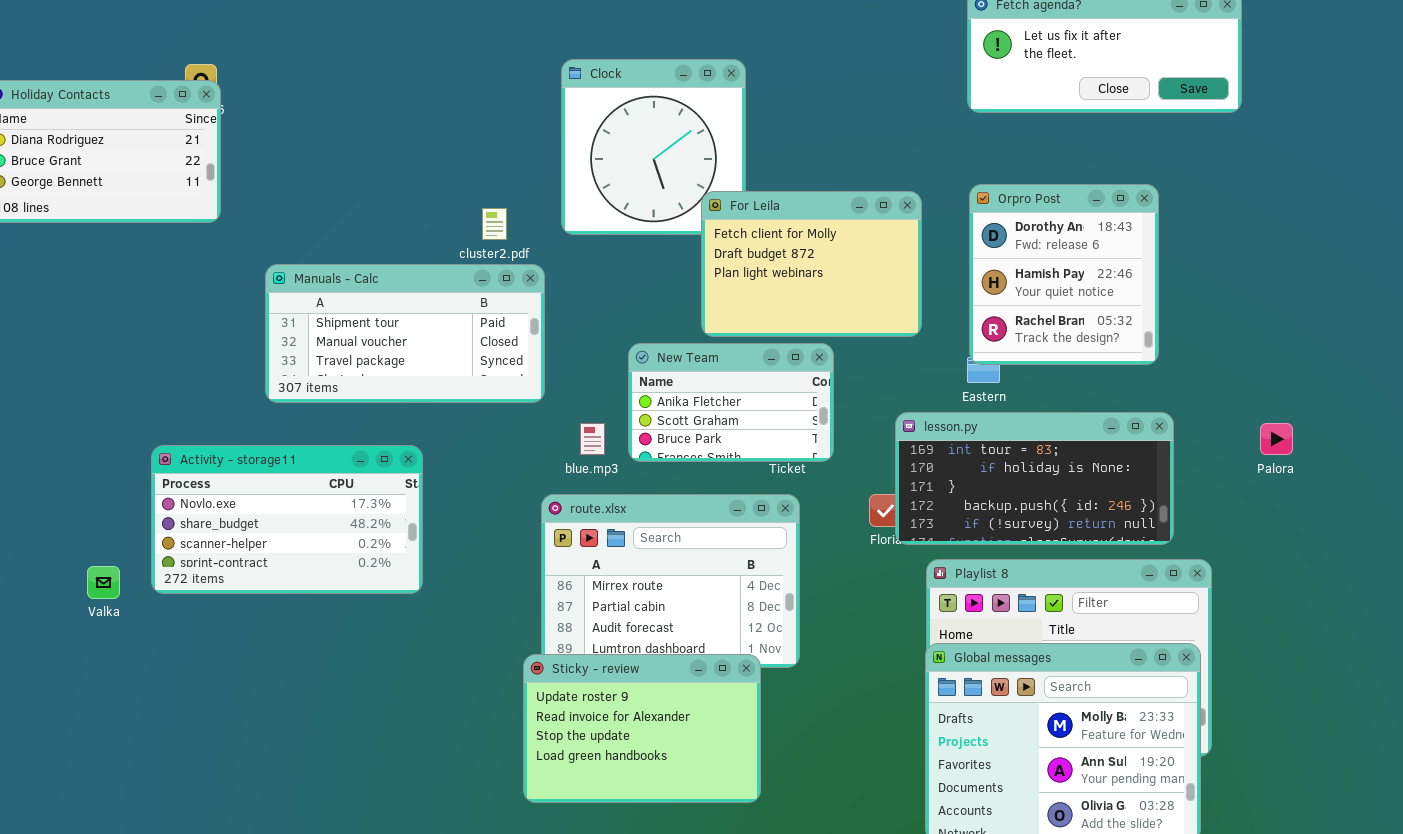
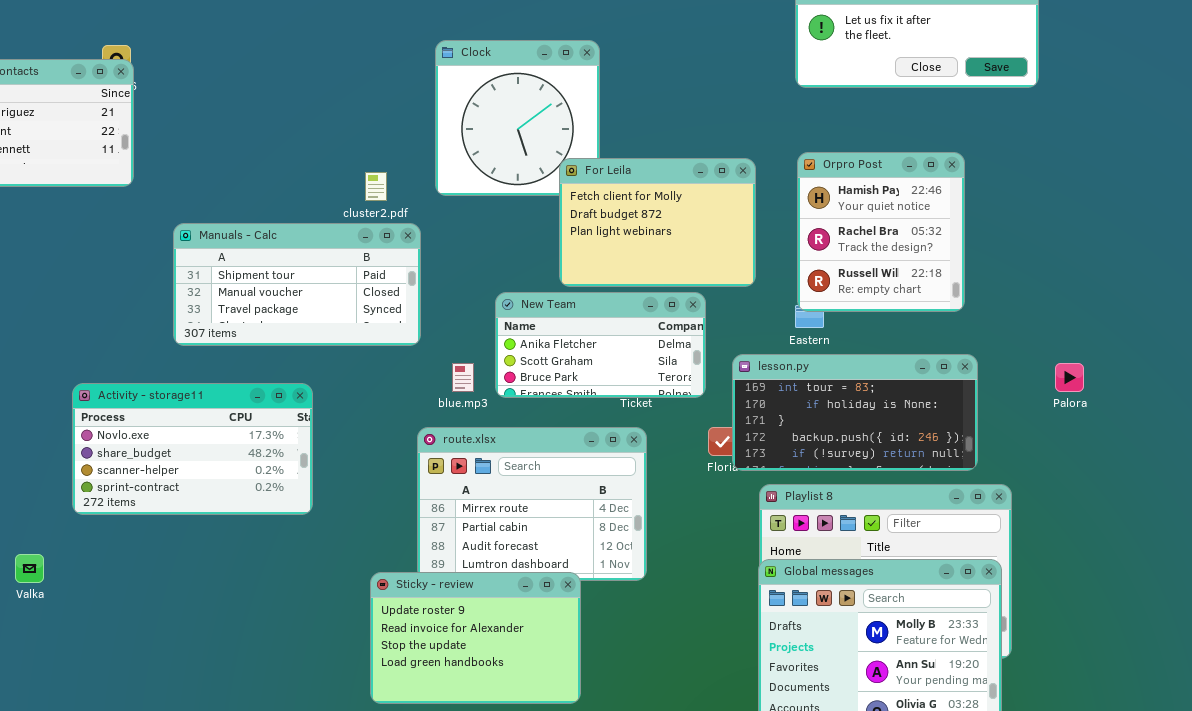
Orpro Post: [969,184,1159,365] -> [797,152,965,312], scrolled down 1 row
New Team: [628,343,834,462] -> [495,292,706,398], resized
Valka: [87,566,120,599] -> [15,554,44,583], moved
Sticky - review: [523,654,761,803] -> [370,572,581,704], moved

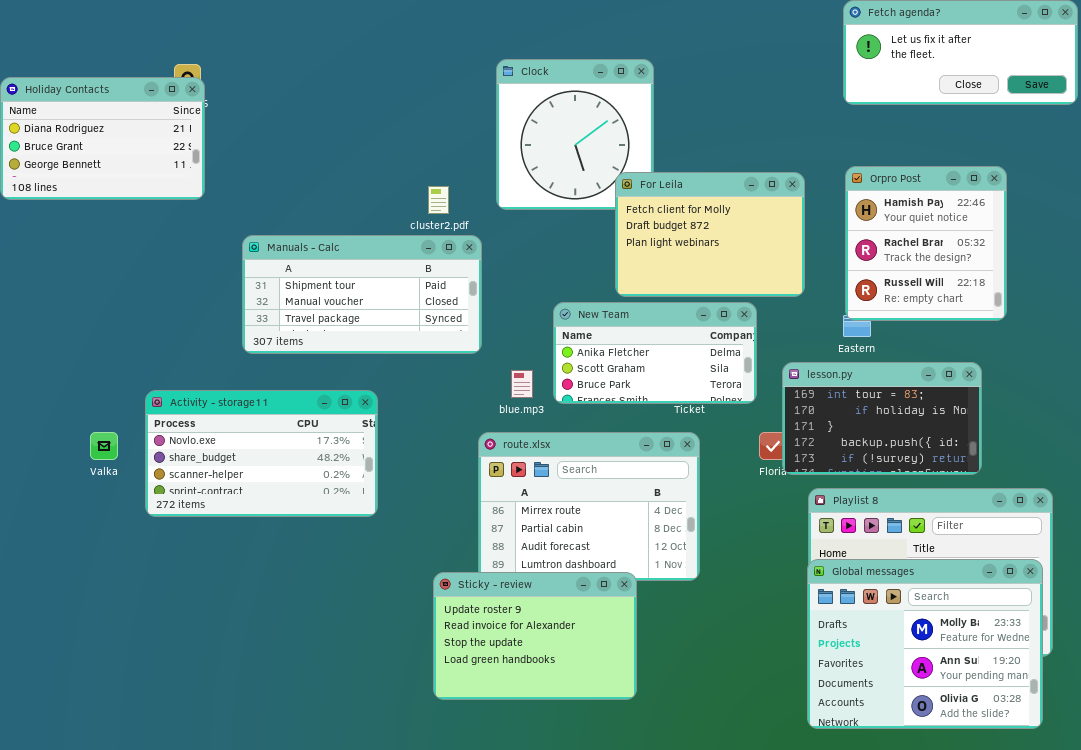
lesson.py: [732,354,978,471] -> [782,362,982,475], resized
Valka: [15,554,44,583] -> [90,432,118,460], moved

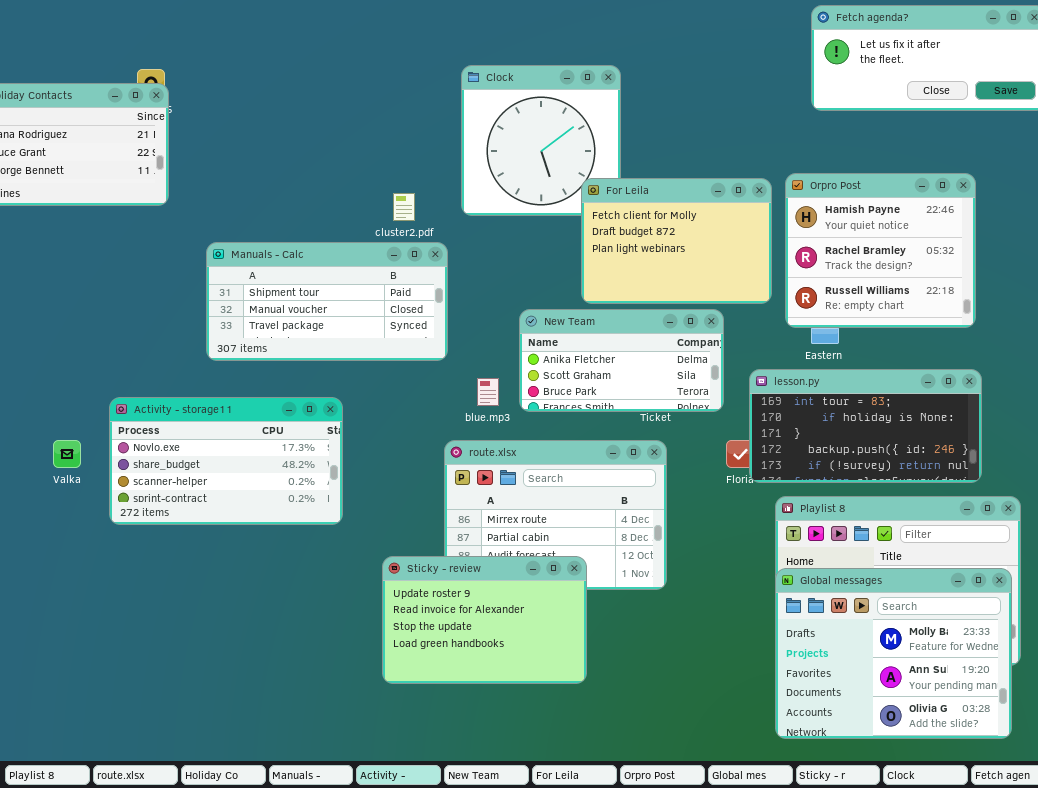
Orpro Post: [845,166,1007,321] -> [785,173,976,328], resized
lesson.py: [782,362,982,475] -> [749,369,982,483], resized
Sticky - review: [433,572,637,700] -> [382,556,587,684], moved

